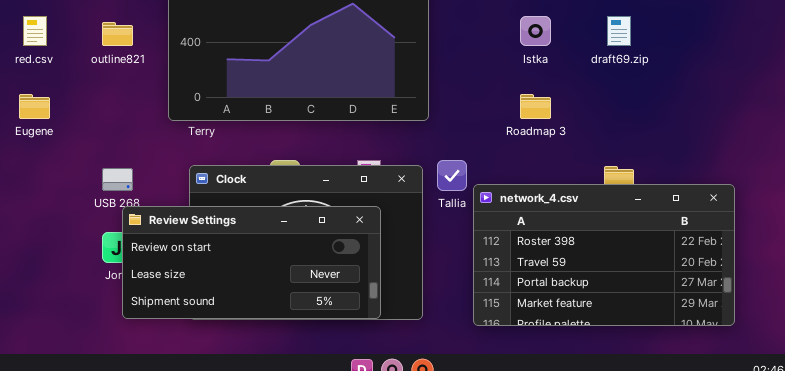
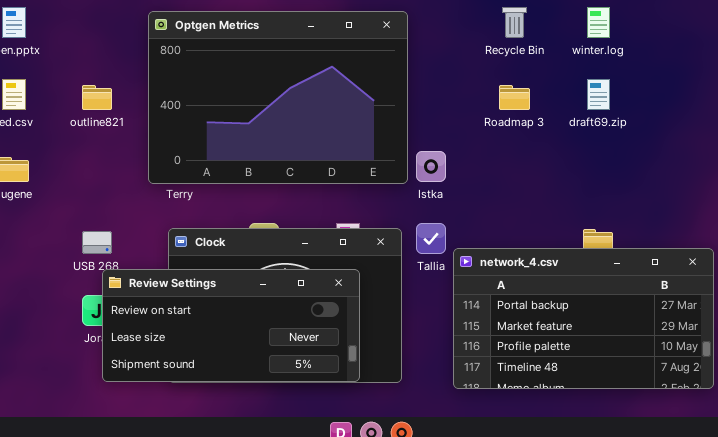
Istka: [520,16,551,46] -> [416,151,446,182], moved
Roadmap 3: [520,94,551,119] -> [499,85,530,110], moved
network_4.csv: [473,184,735,326] -> [453,248,714,389], scrolled down 2 rows

